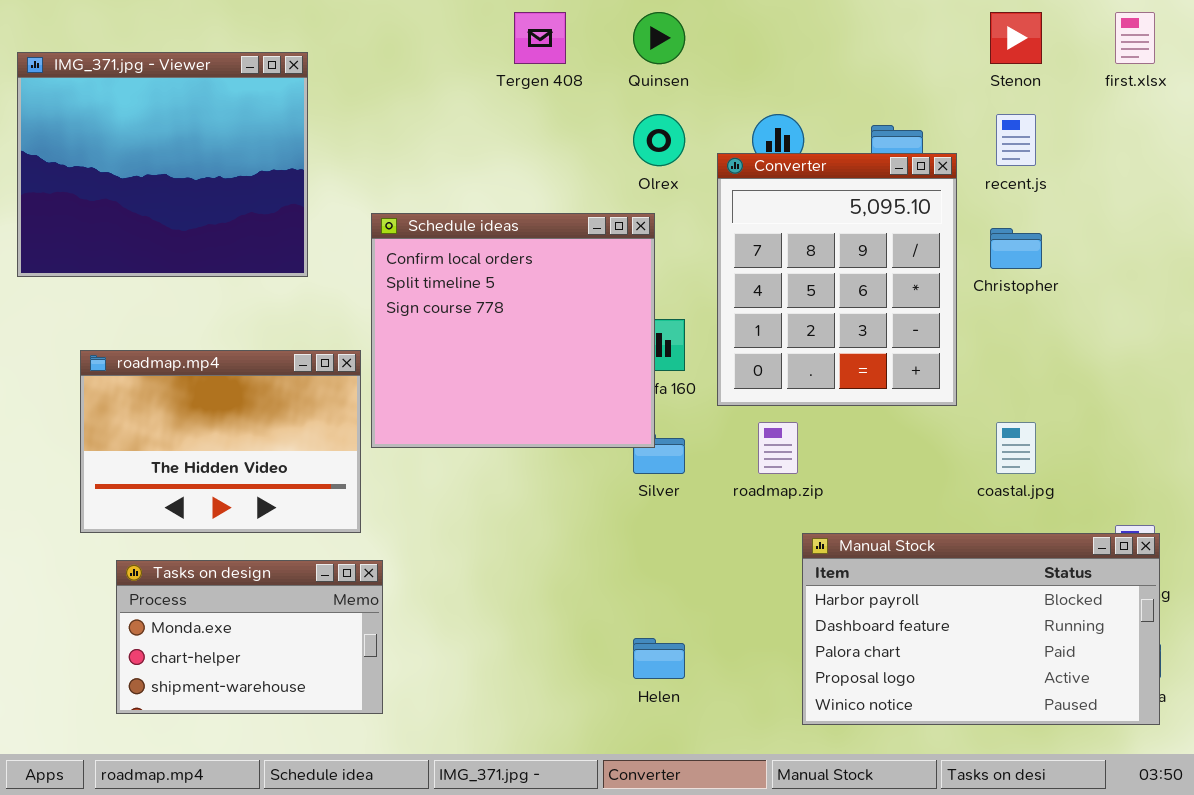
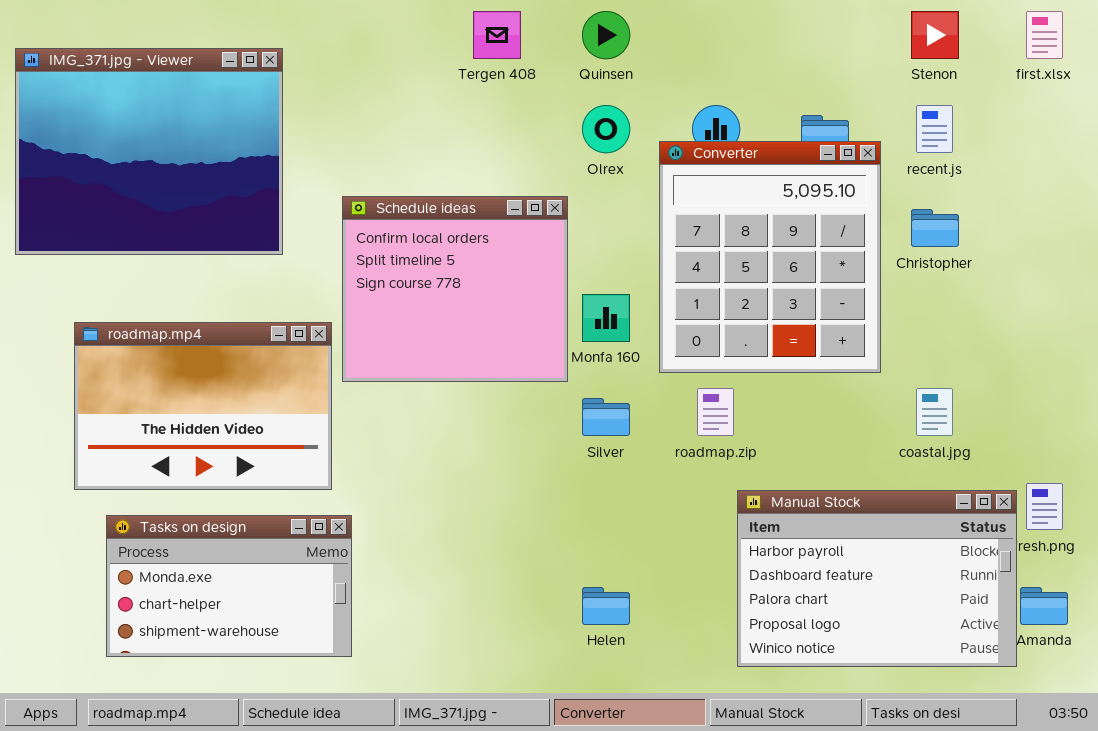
Schedule ideas: [371,213,655,448] -> [342,196,568,382], resized
Manual Stock: [802,533,1160,725] -> [737,490,1017,667], resized

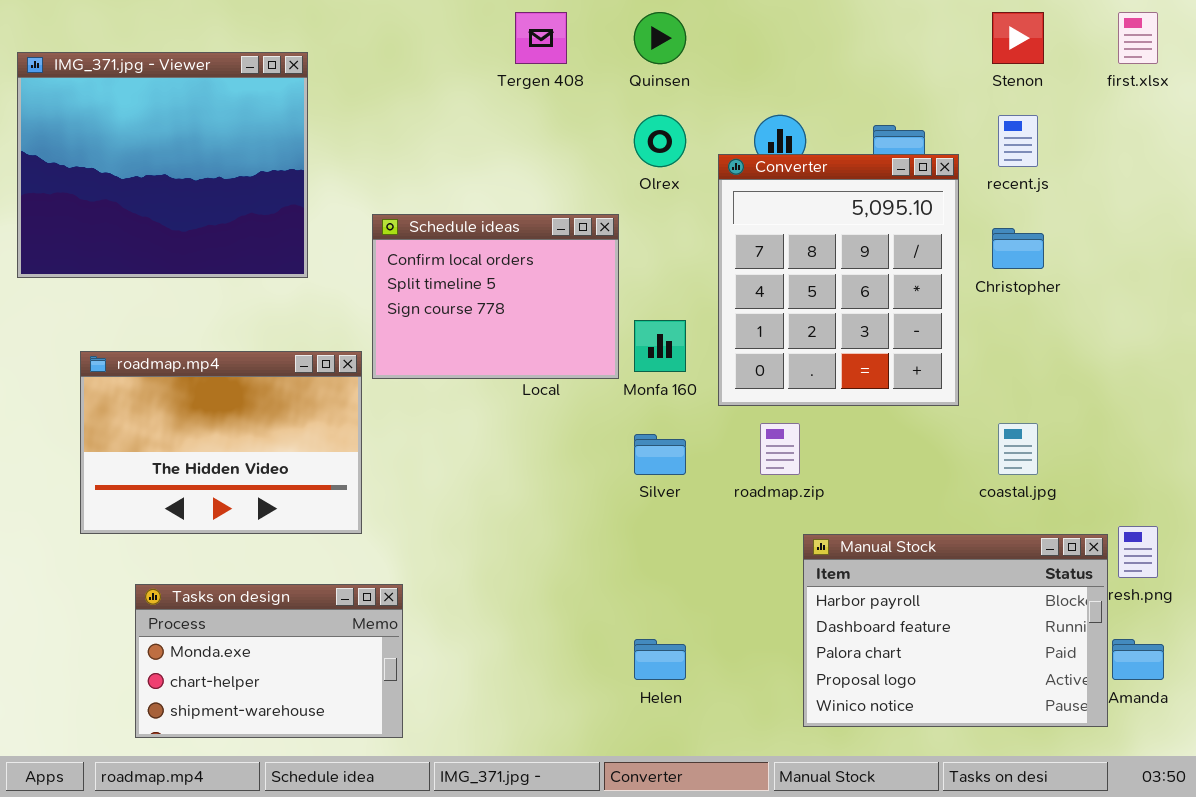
Schedule ideas: [342,196,568,382] -> [372,214,619,379], resized
Tasks on design: [106,515,352,657] -> [135,584,403,738], moved

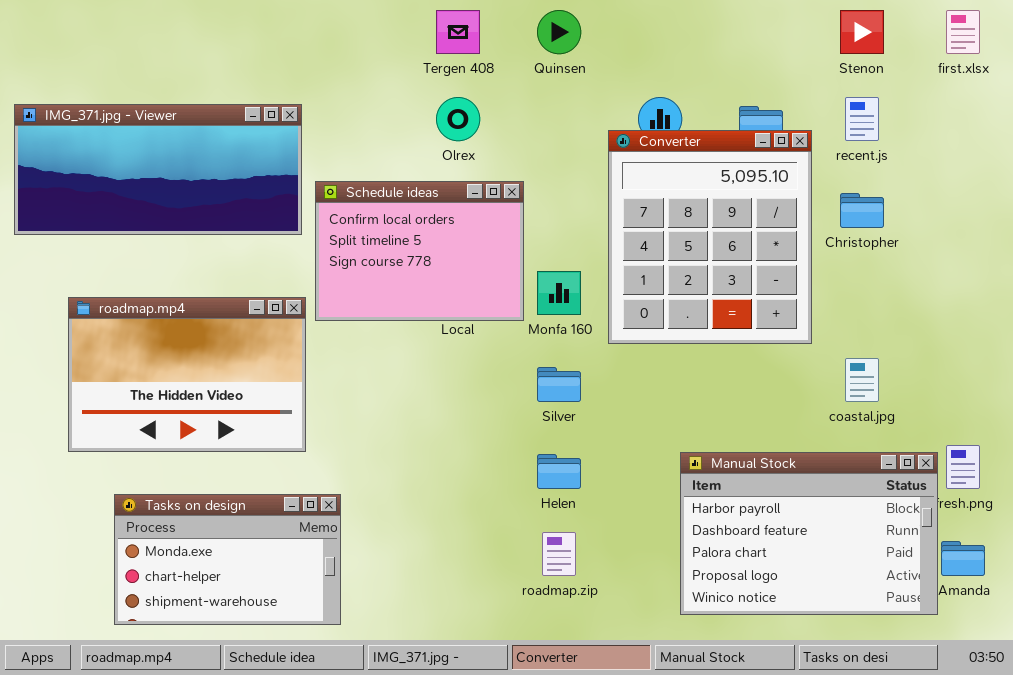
IMG_371.jpg - Viewer: [17,52,308,278] -> [14,104,302,235], resized
Olrex: [634,115,686,167] -> [436,97,480,141], moved
roadmap.zip: [760,423,800,475] -> [542,532,576,576], moved
Helen: [634,639,686,680] -> [537,454,581,489], moved

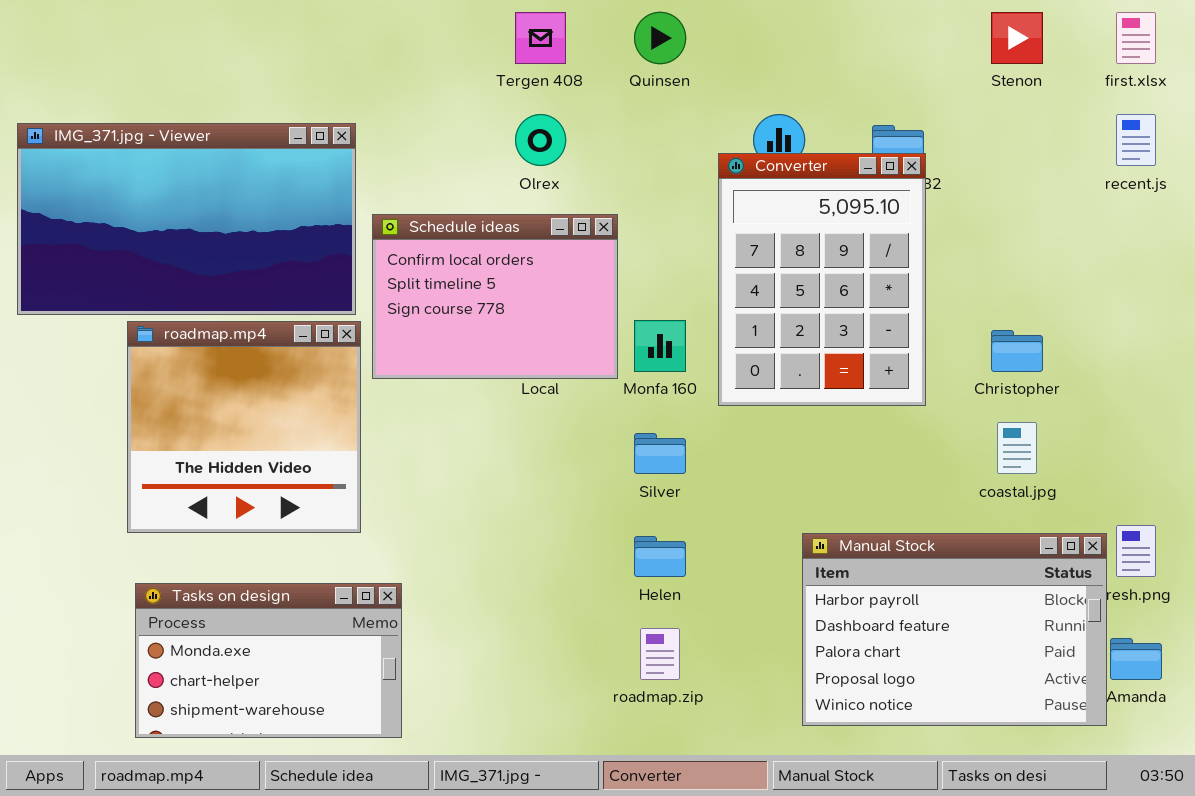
recent.js: [845,97,879,141] -> [1116,114,1156,166], moved
IMG_371.jpg - Viewer: [14,104,302,235] -> [17,123,356,315], resized
Converter: [608,130,812,344] -> [718,153,926,406], resized
Christopher: [840,193,884,228] -> [991,330,1043,372], moved
roadmap.mp4: [68,297,306,452] -> [127,321,361,533], resized

